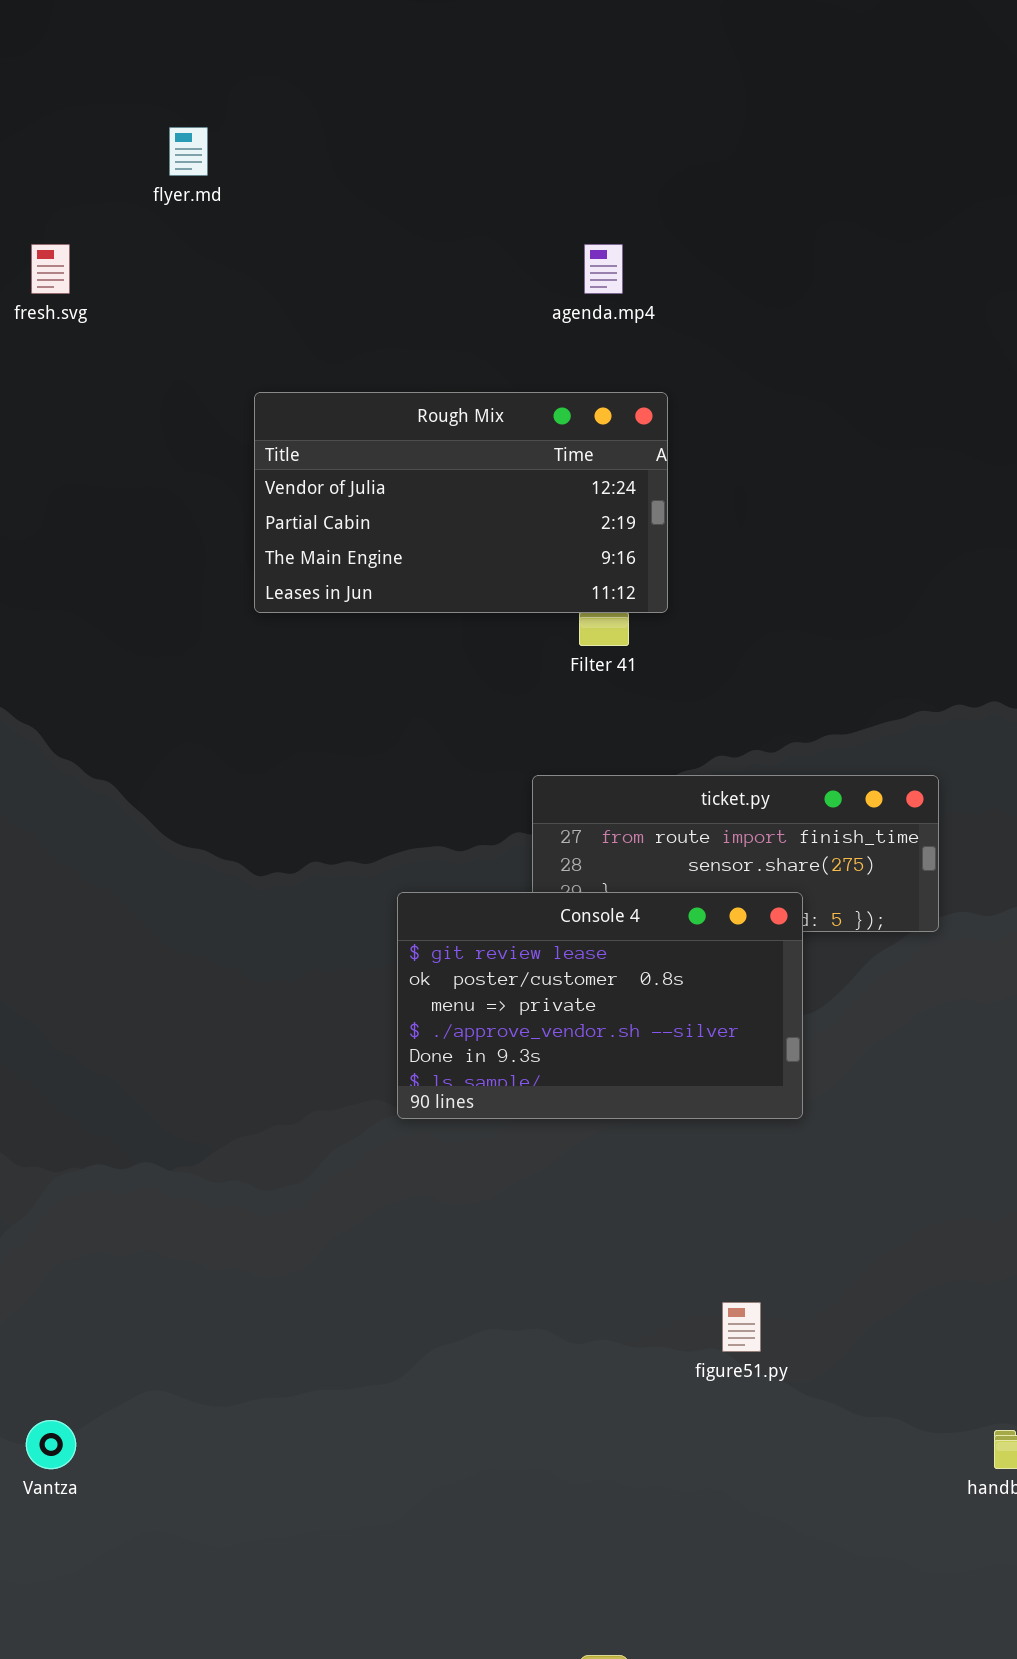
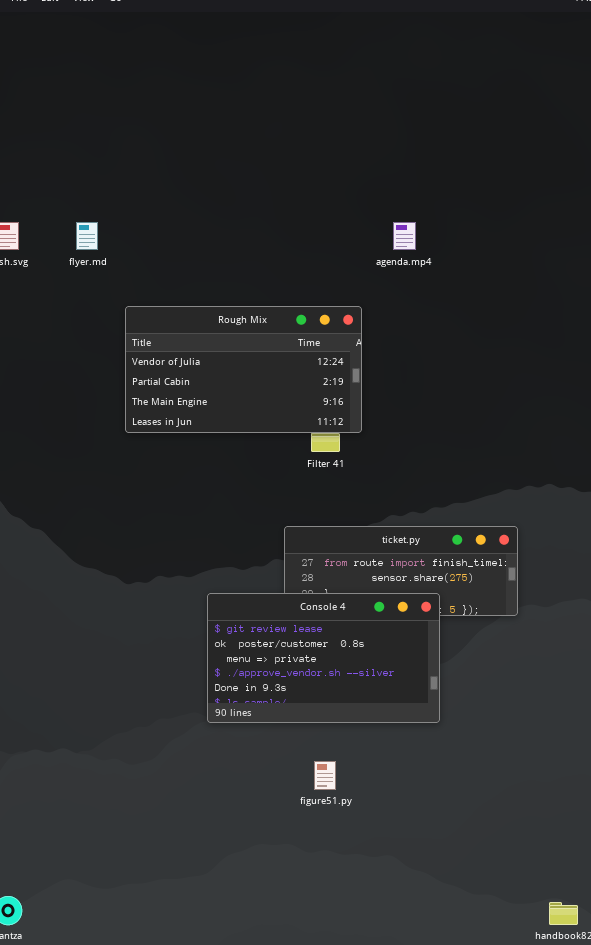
flyer.md: [169,127,208,176] -> [76,222,98,250], moved
agenda.mp4: [584,244,623,294] -> [393,222,416,250], moved
figure51.py: [722,1302,761,1352] -> [314,761,336,790], moved

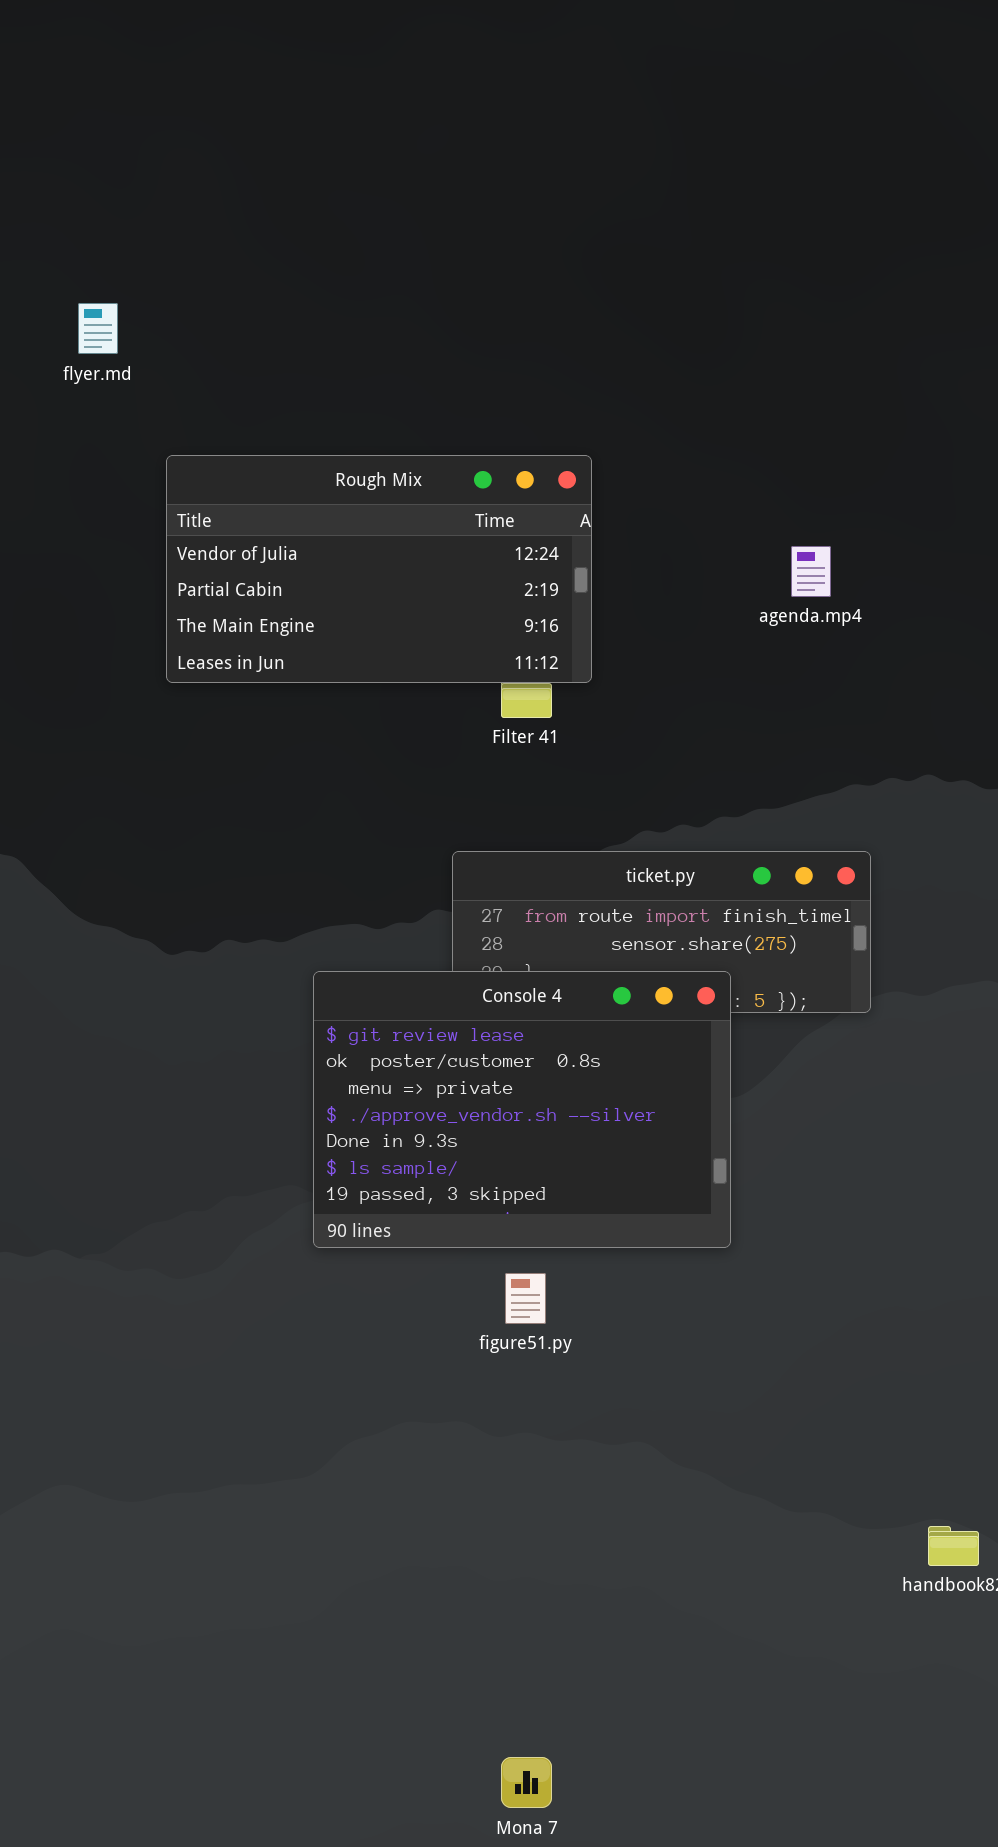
agenda.mp4: [393,222,416,250] -> [791,546,831,597], moved
Console 4: [207,593,440,723] -> [313,971,731,1248], resized

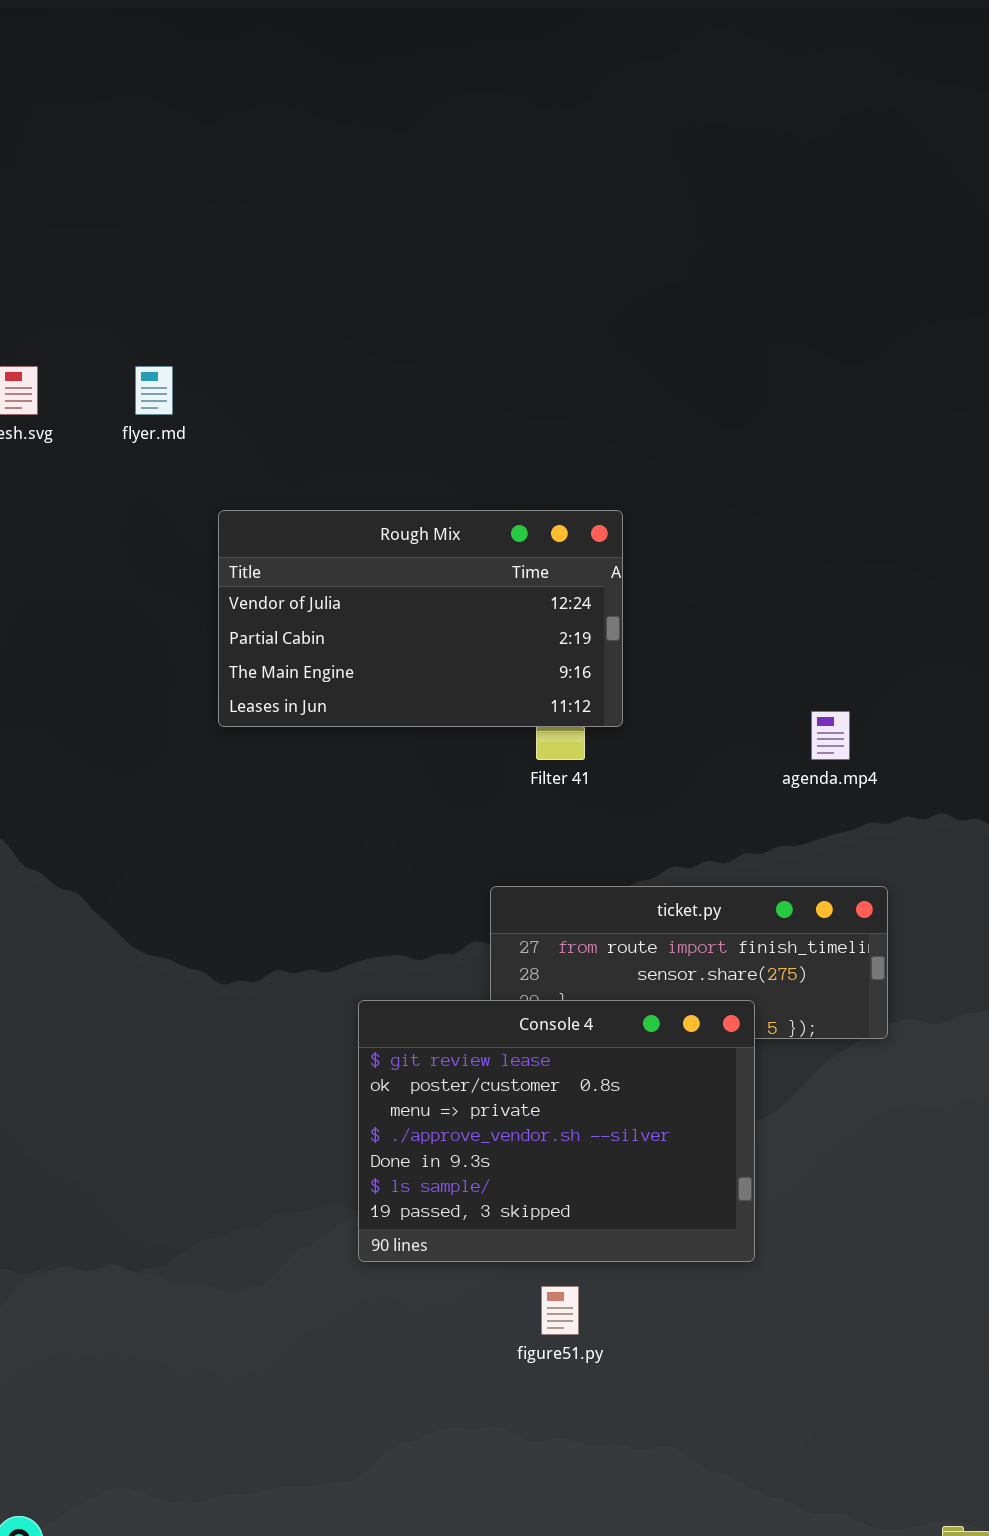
agenda.mp4: [791,546,831,597] -> [811,711,850,760], moved

